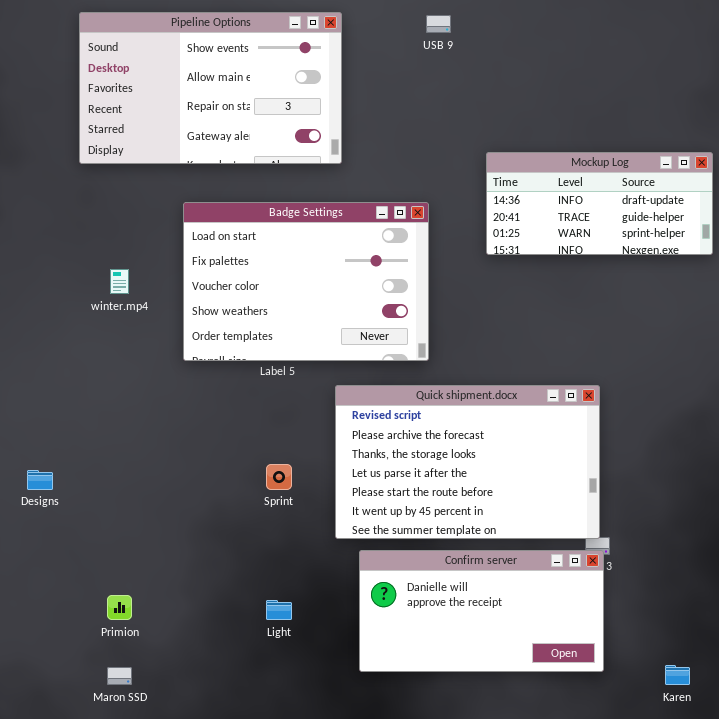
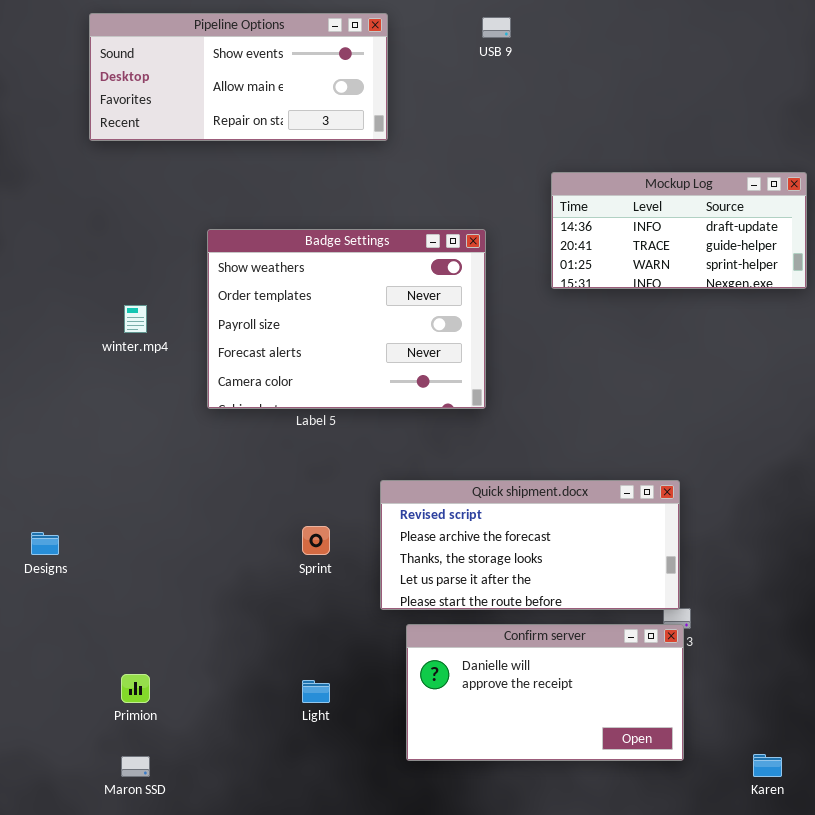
Pipeline Options: [79,12,342,164] -> [89,13,388,141], resized
Badge Settings: [183,202,429,361] -> [207,229,486,409], scrolled down 3 rows
Quick shipment.docx: [335,385,600,539] -> [380,480,680,610], resized

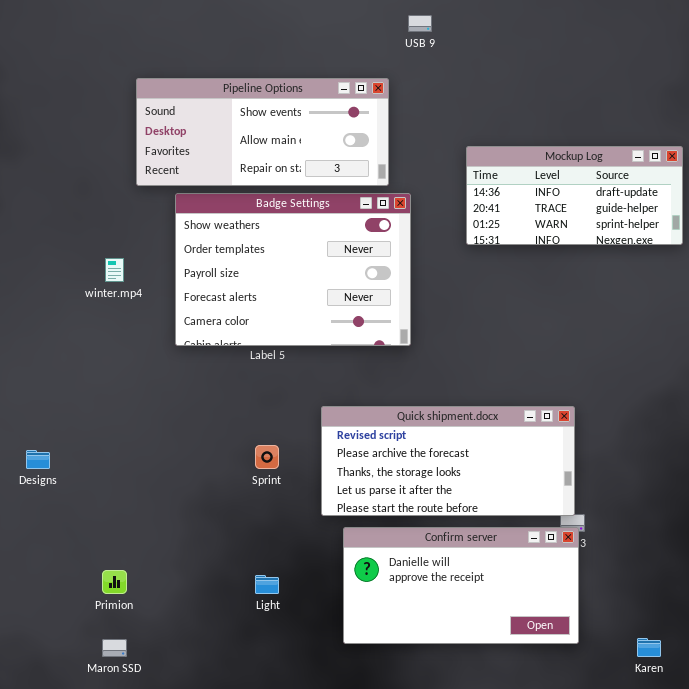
Pipeline Options: [89,13,388,141] -> [136,78,389,186], moved

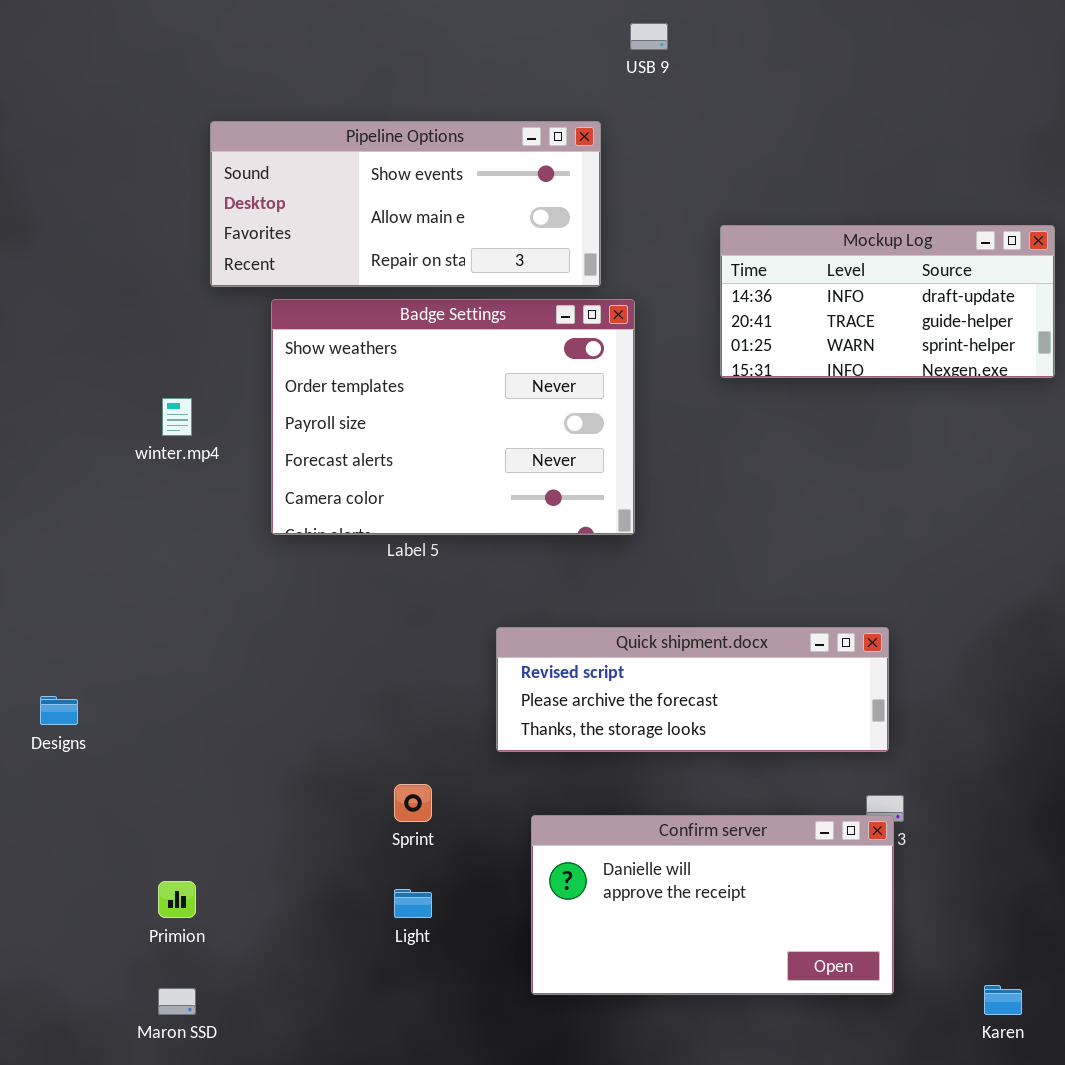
Quick shipment.docx: [321,406,575,516] -> [496,627,889,752], resized
Sprint: [255,445,279,469] -> [394,784,432,822], moved

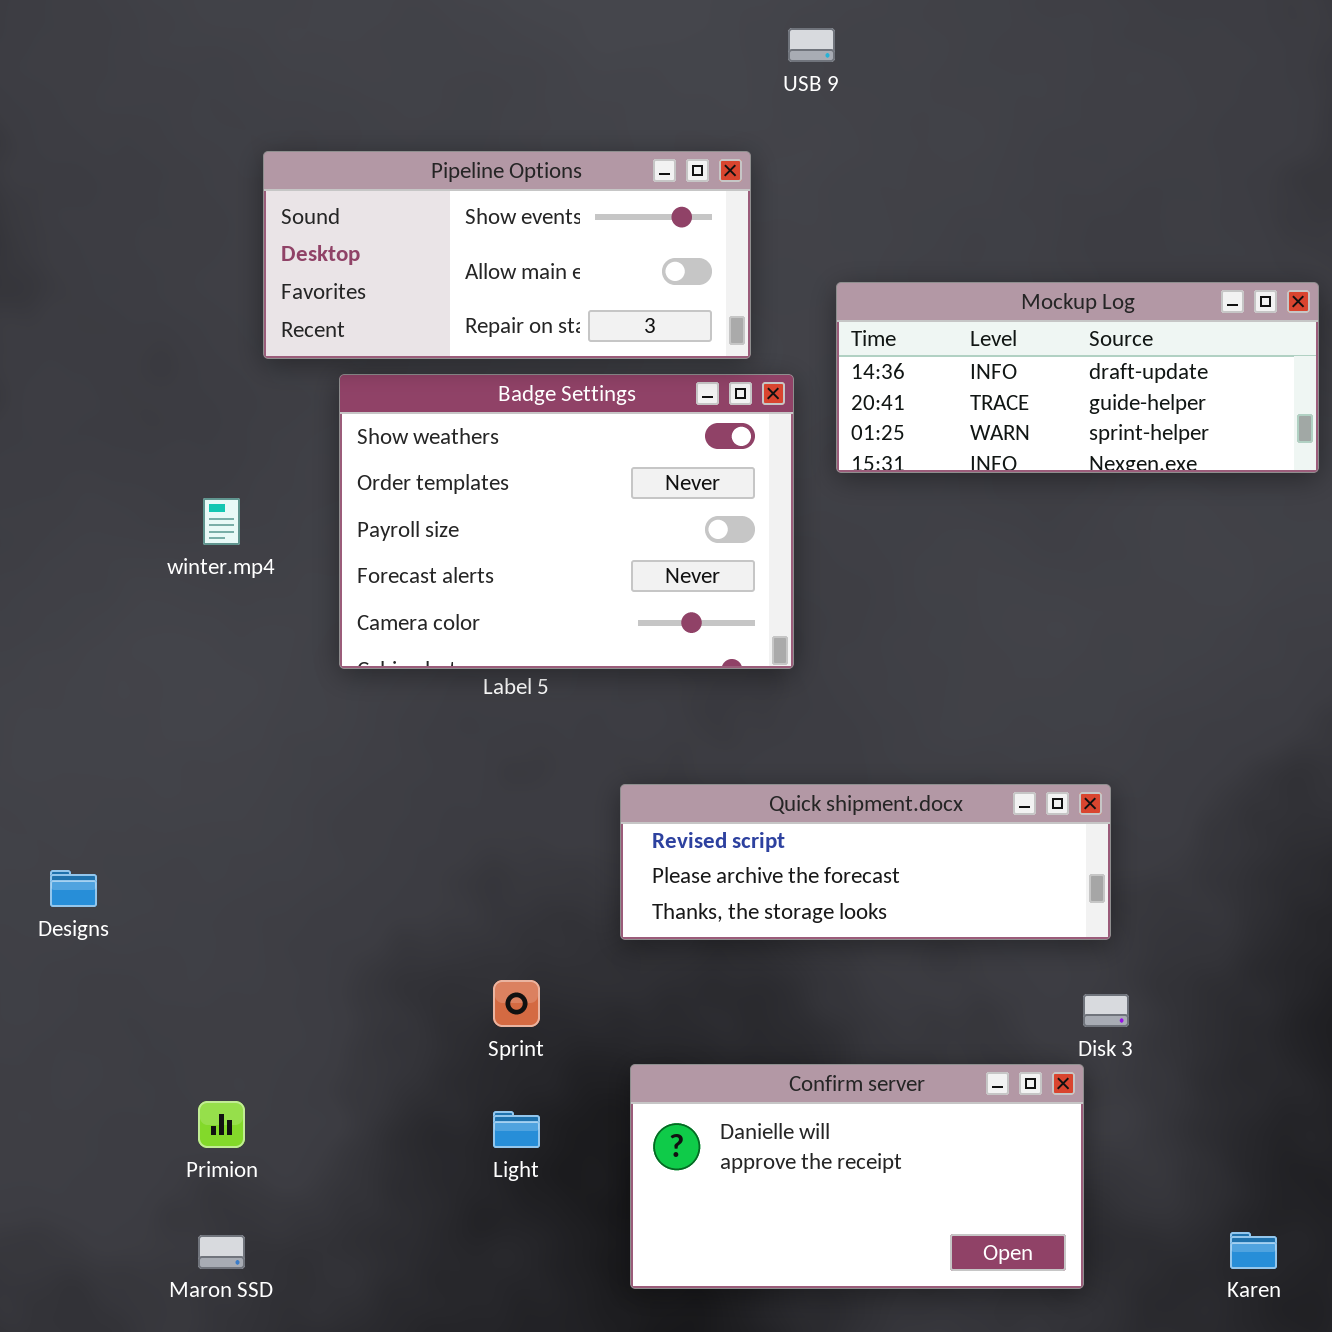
Mockup Log: [720,225,1055,378] -> [836,282,1319,473], resized
Confirm server: [531,815,894,995] -> [630,1064,1084,1289], moved

